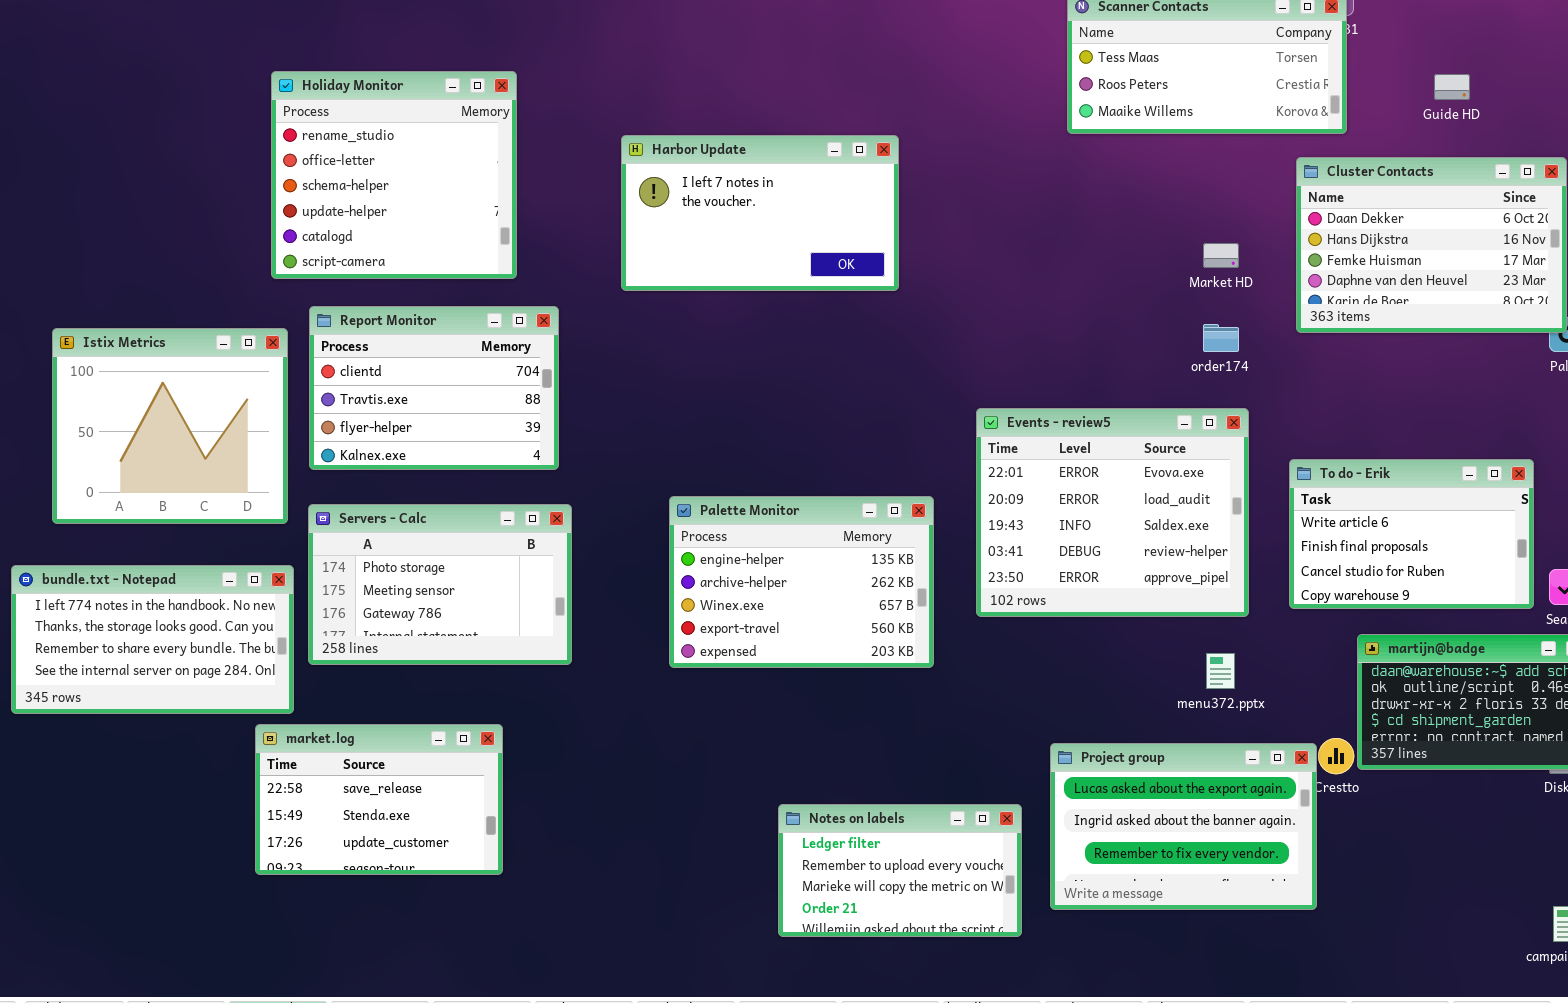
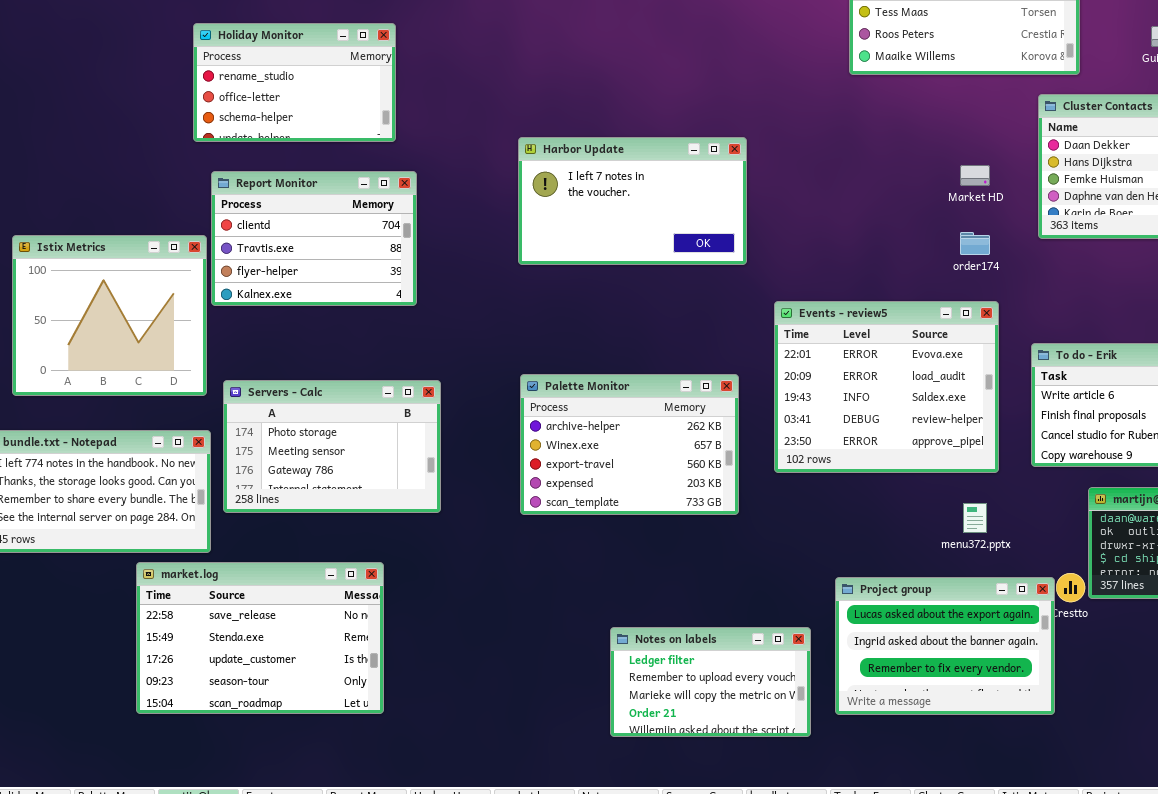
Holiday Monitor: [271,71,517,279] -> [193,23,396,142], resized
Harbor Update: [621,135,899,291] -> [518,137,747,265], moved
Report Monitor: [309,306,559,470] -> [211,171,417,306], moved
Palette Monitor: [669,496,934,668] -> [520,374,739,515], scrolled down 1 row
market.log: [255,724,503,875] -> [136,562,384,714], resized

